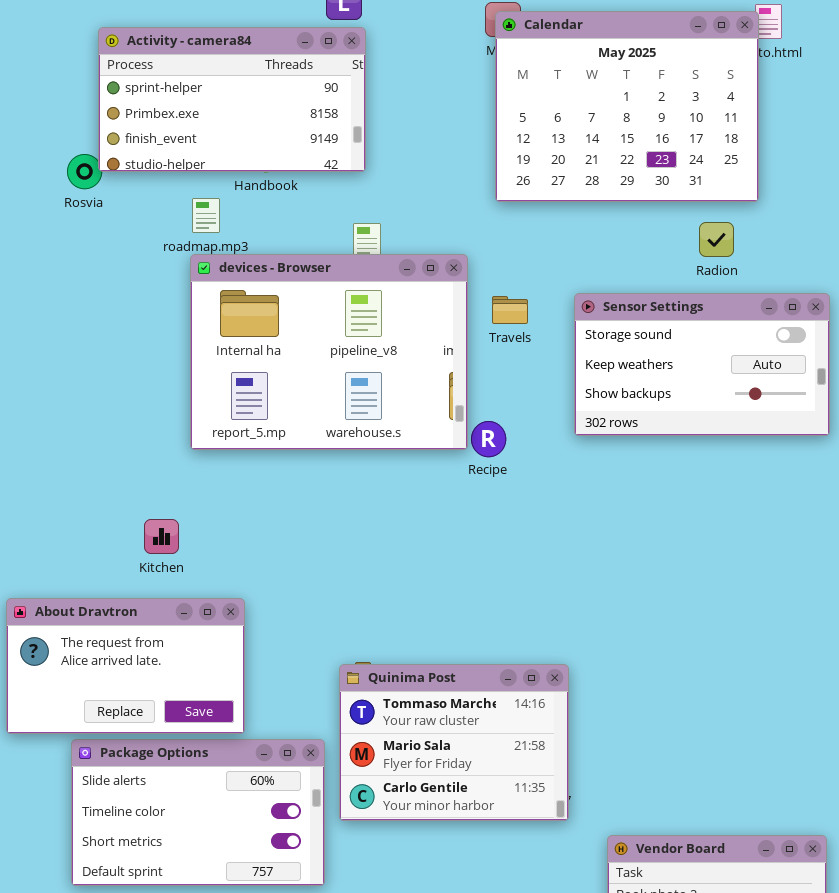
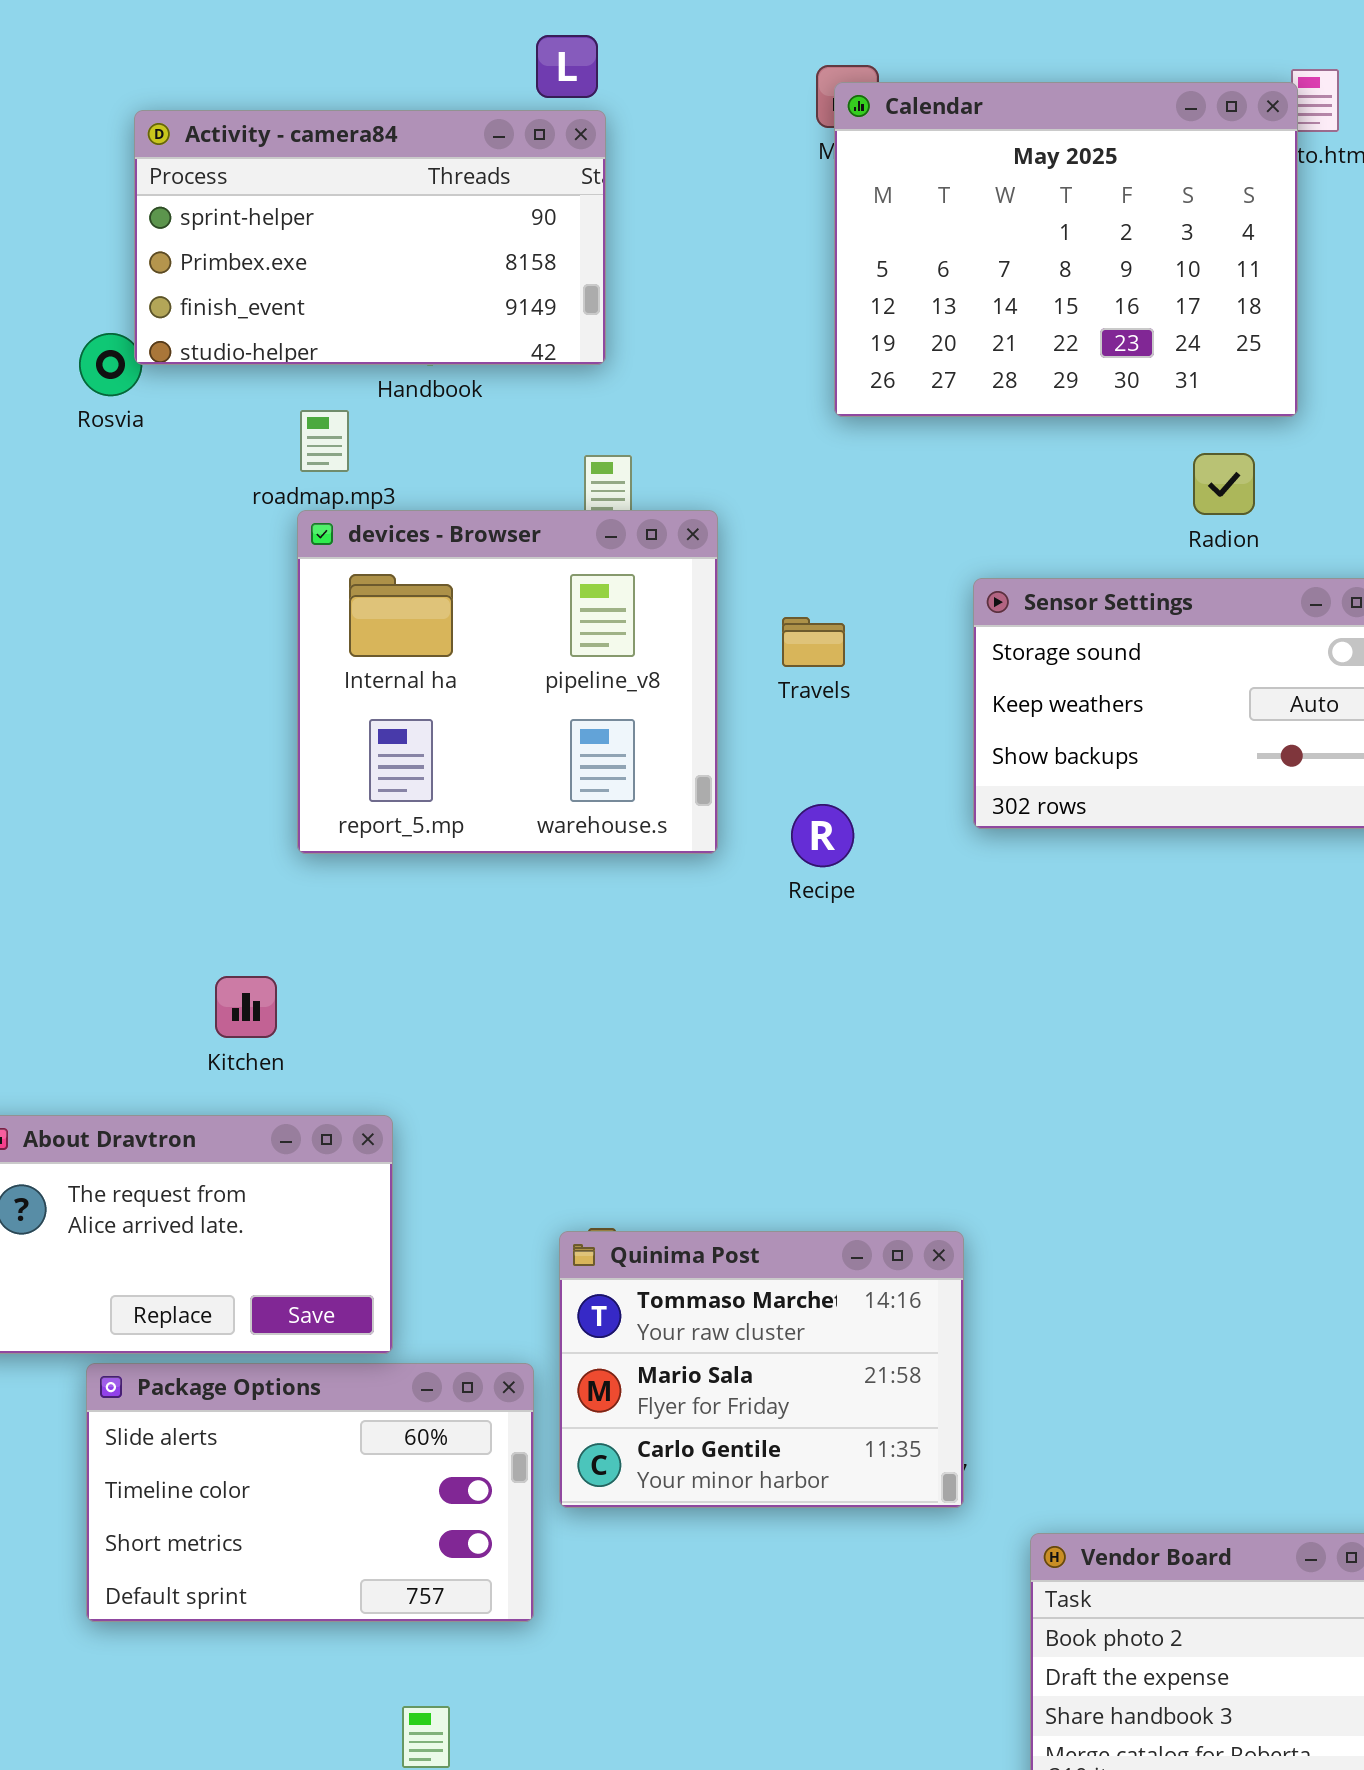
devices - Browser: [190,254,468,450] -> [297,510,718,854], resized
Travels: [492,296,528,324] -> [782,617,845,667], moved

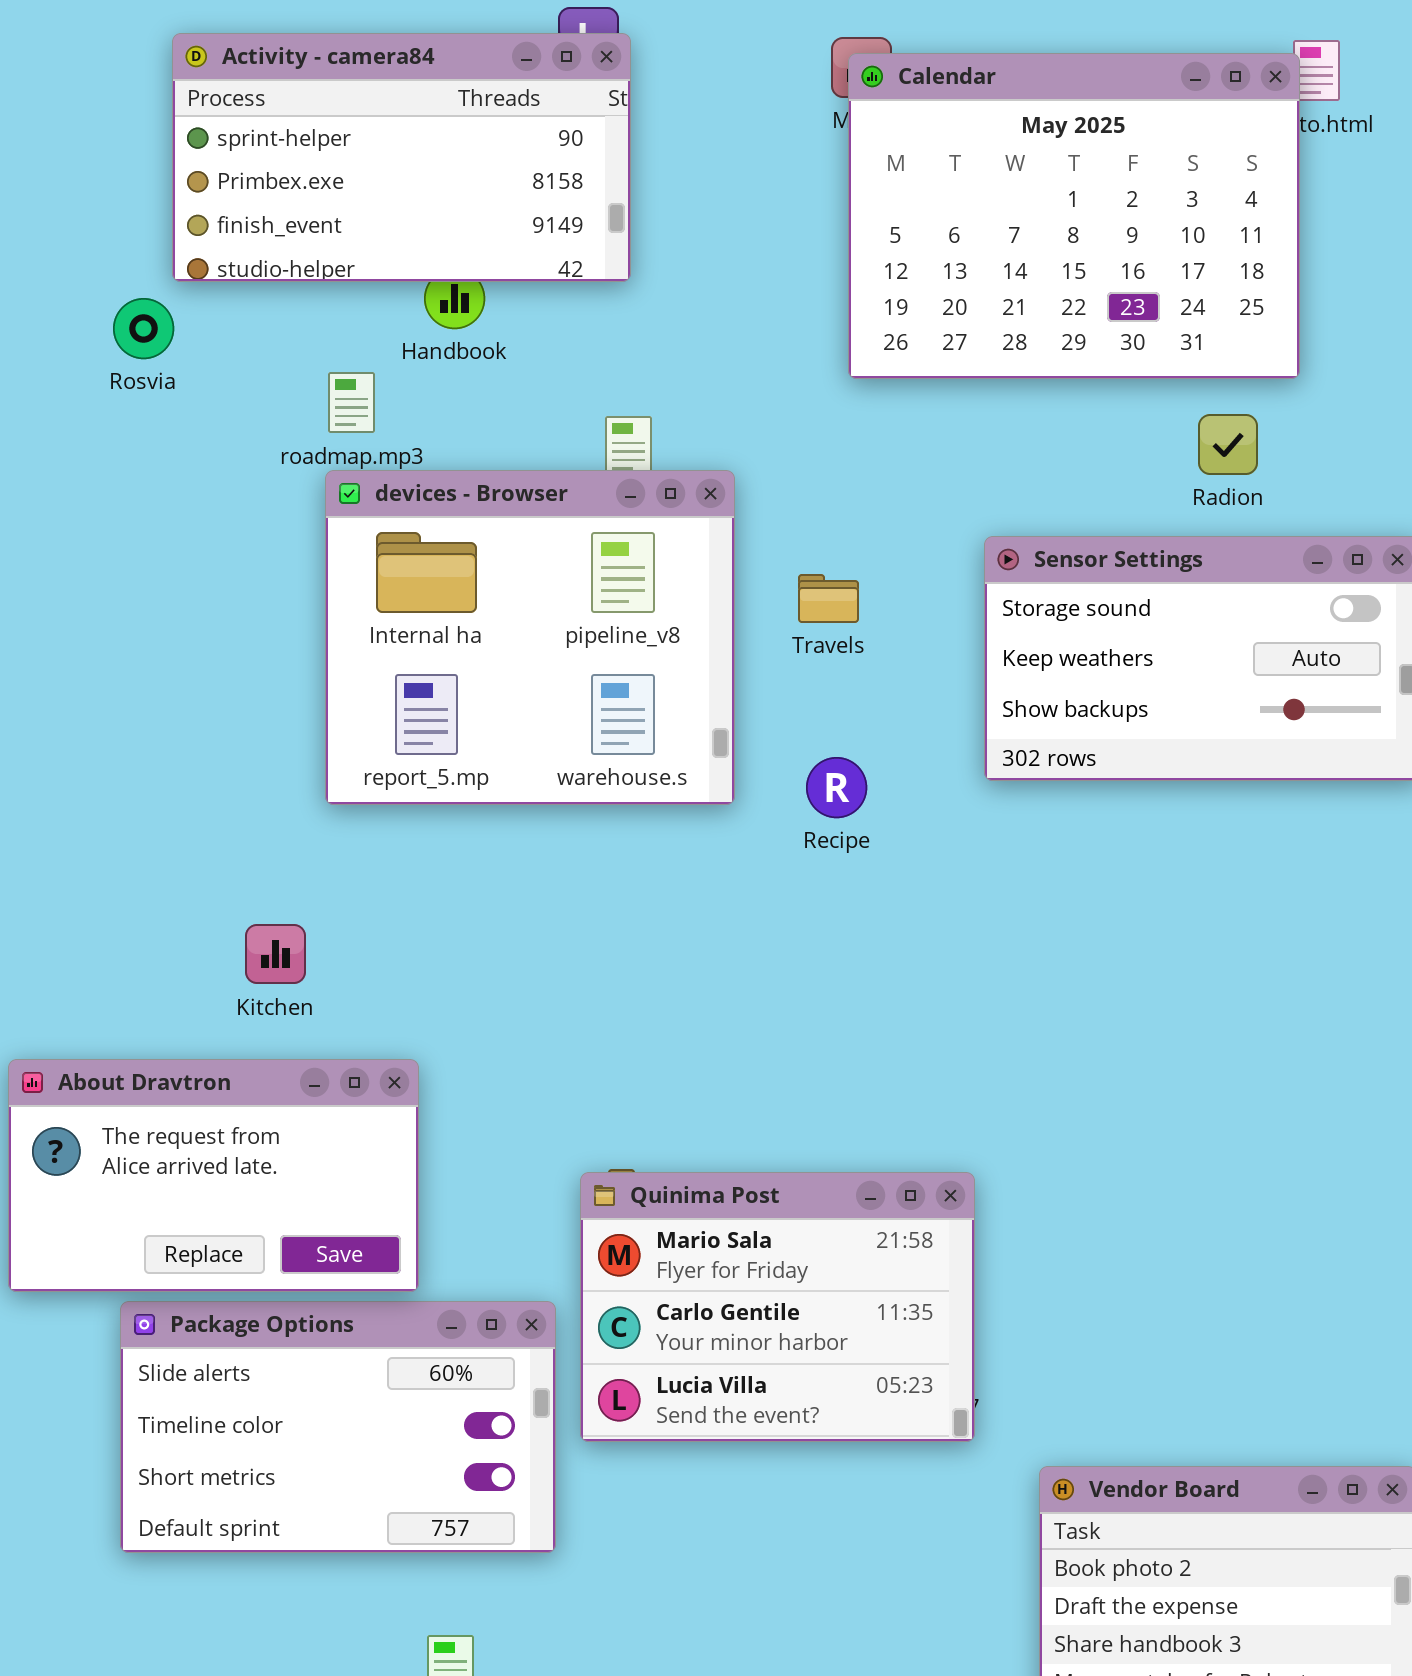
Activity - camera84: [134,110,606,365] -> [172,33,631,282], moved
Quinima Post: [559,1231,964,1508] -> [580,1172,975,1442], scrolled down 1 row

